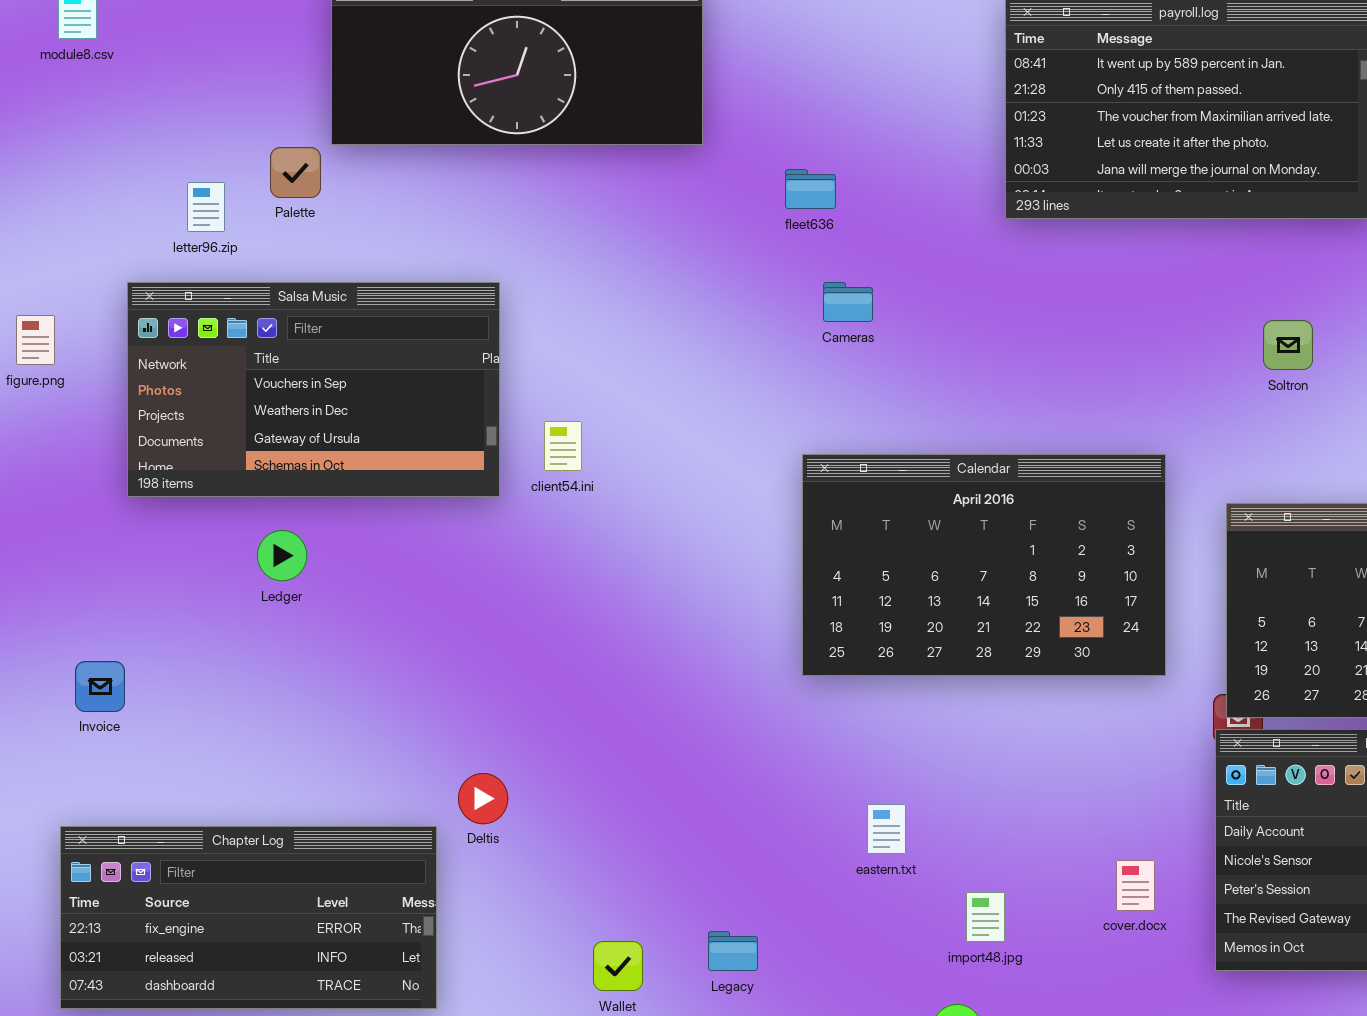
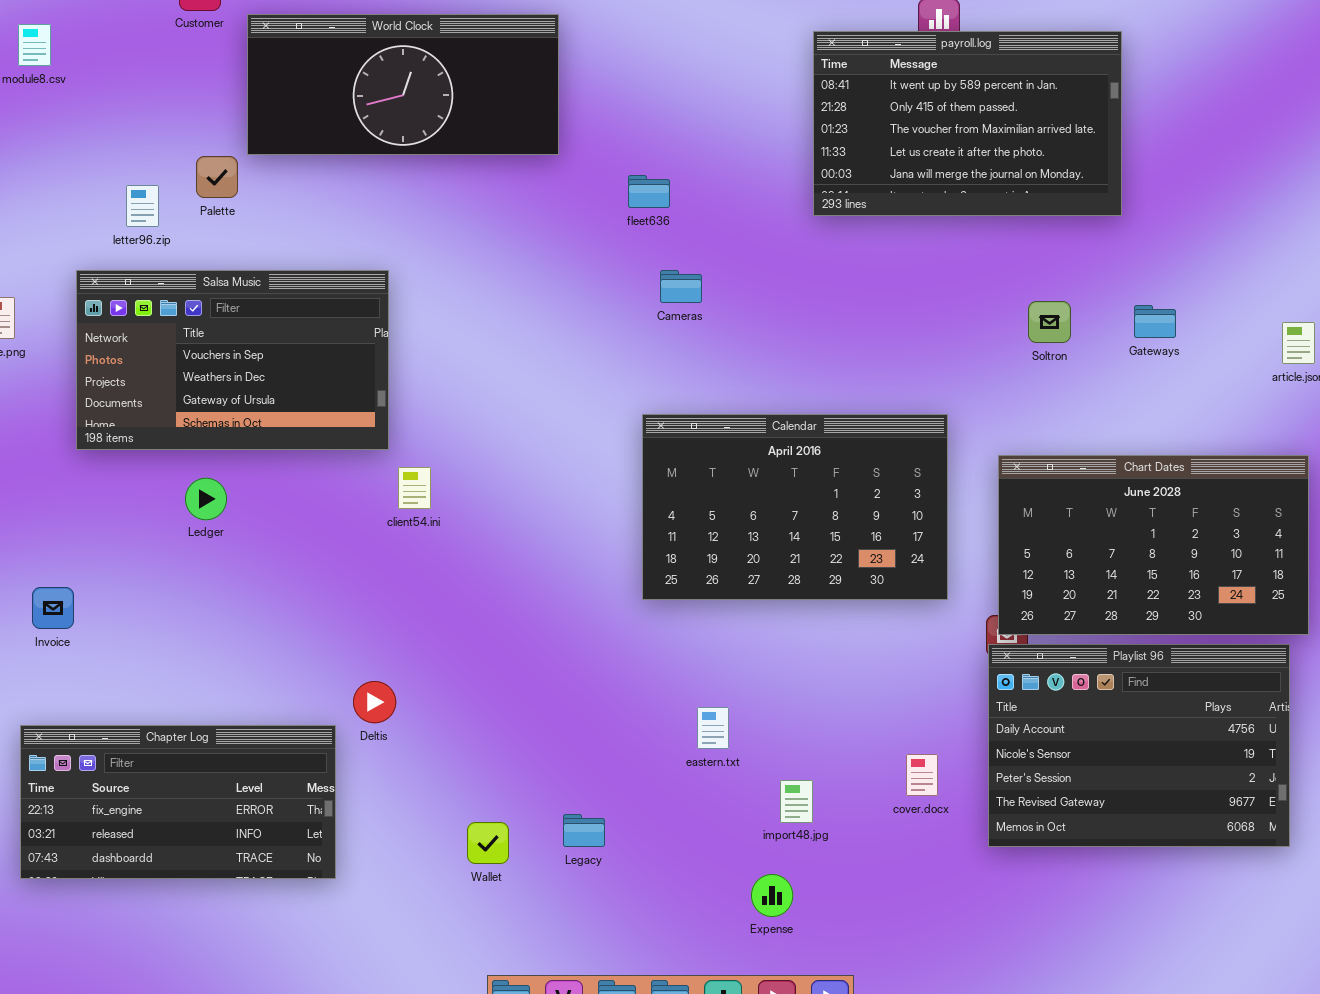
client54.ini: [544,421,582,471] -> [398,467,431,509], moved

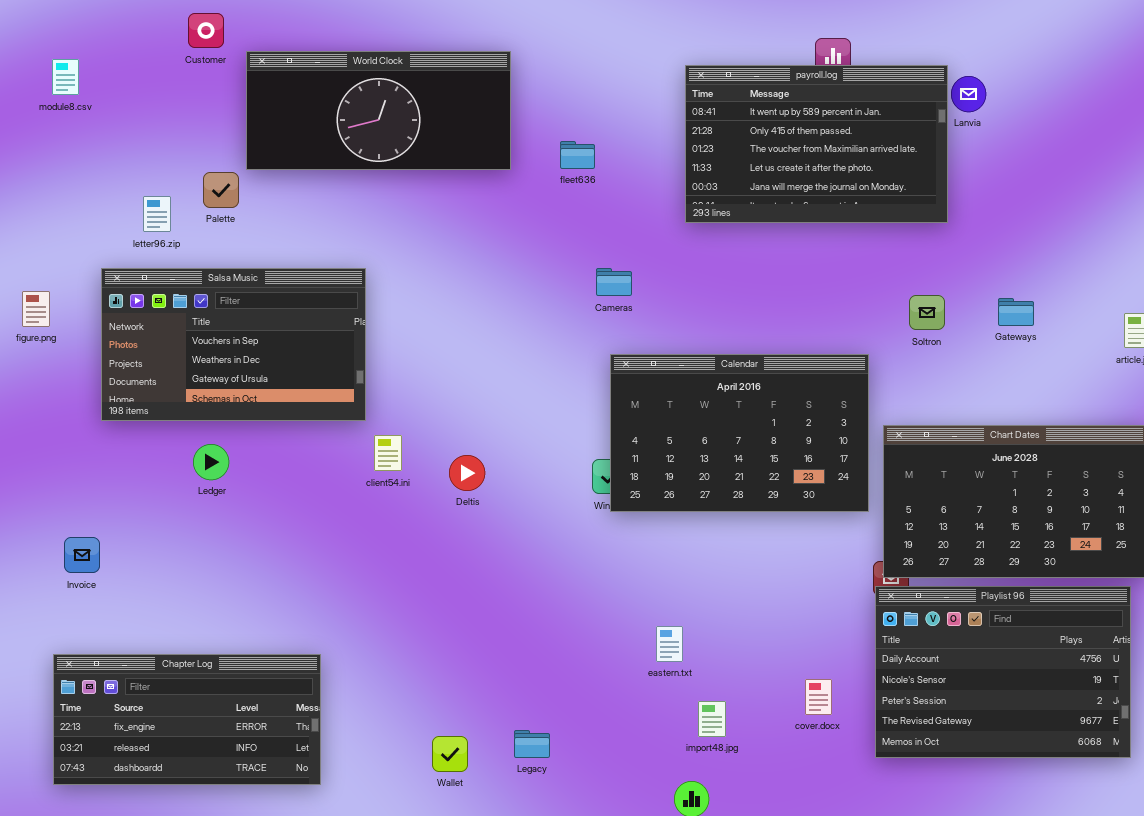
payroll.log: [813,31,1122,216] -> [685,65,948,223], moved
fleet636: [628,175,670,208] -> [560,141,595,169], moved
Calendar: [642,414,948,600] -> [610,354,869,512], moved
Deltis: [353,681,396,723] -> [449,455,485,491], moved
eastern.txt: [697,707,729,749] -> [656,626,683,662], moved

